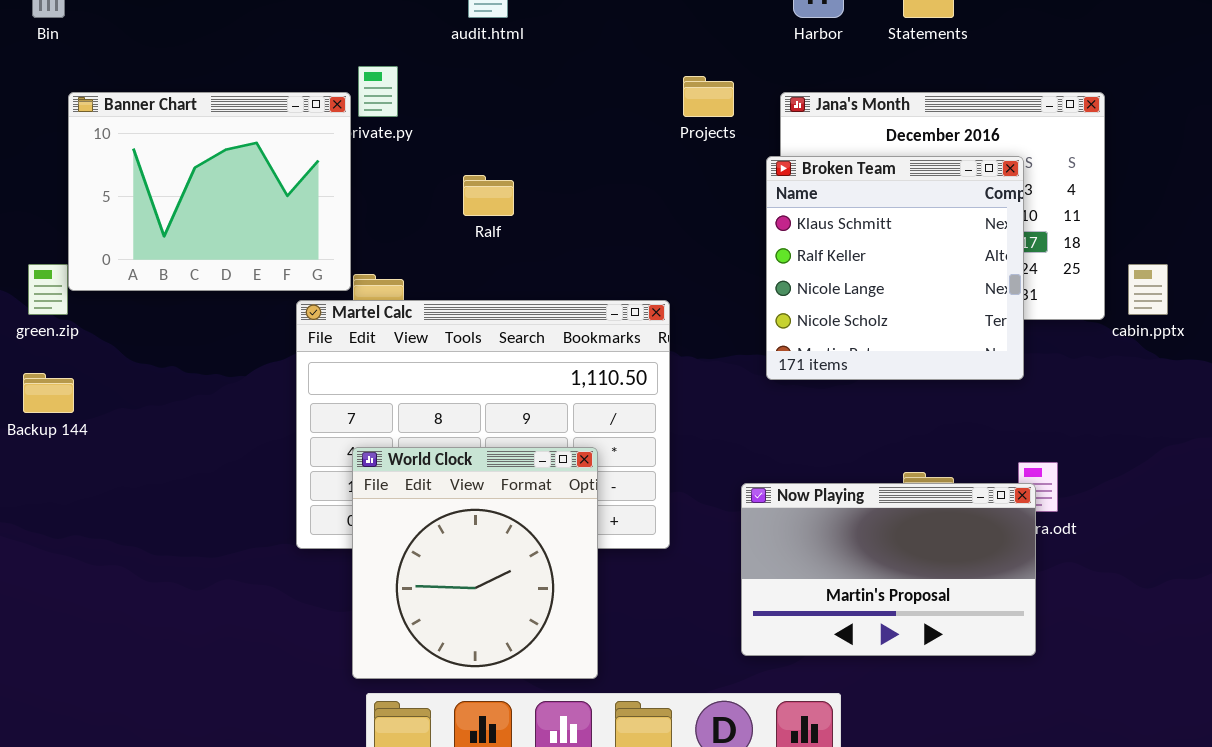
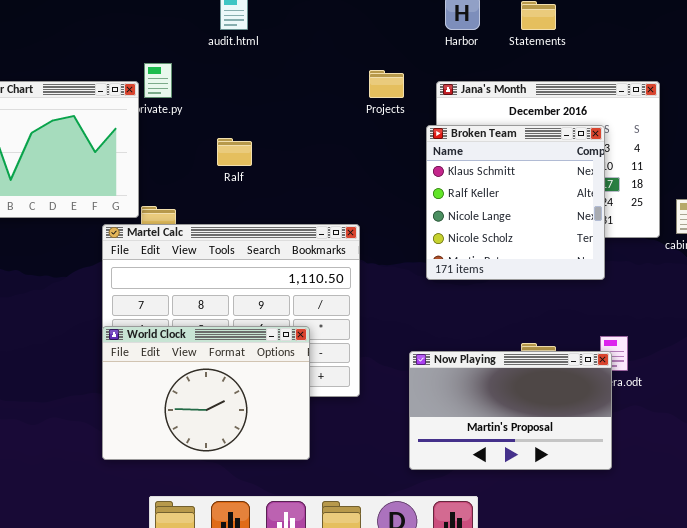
World Clock: [352,447,598,679] -> [102,326,310,460], resized

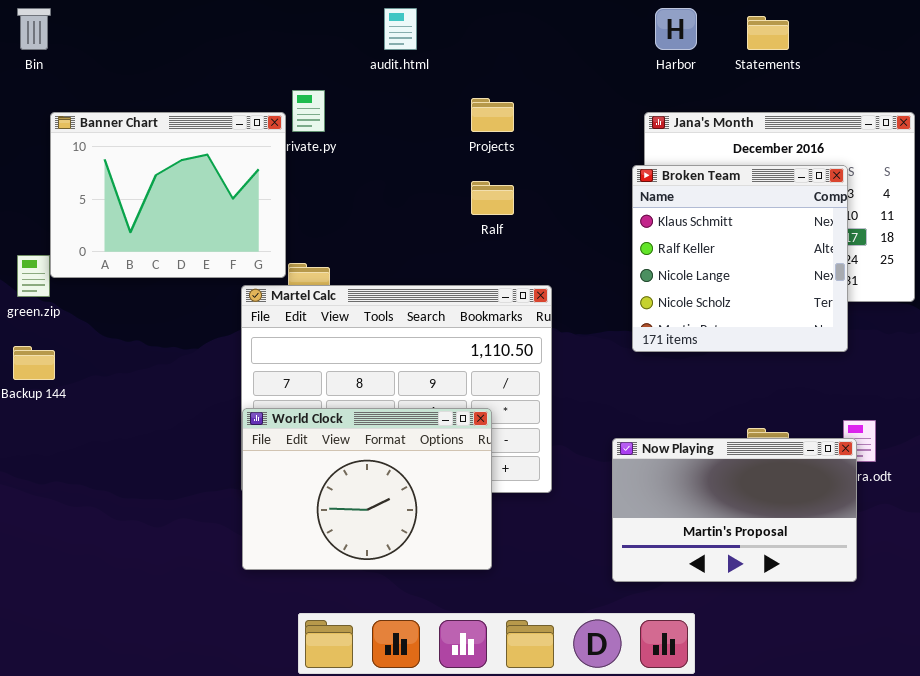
Projects: [369,70,404,98] -> [471,98,514,132], moved
Ralf: [217,138,252,166] -> [471,181,514,215], moved

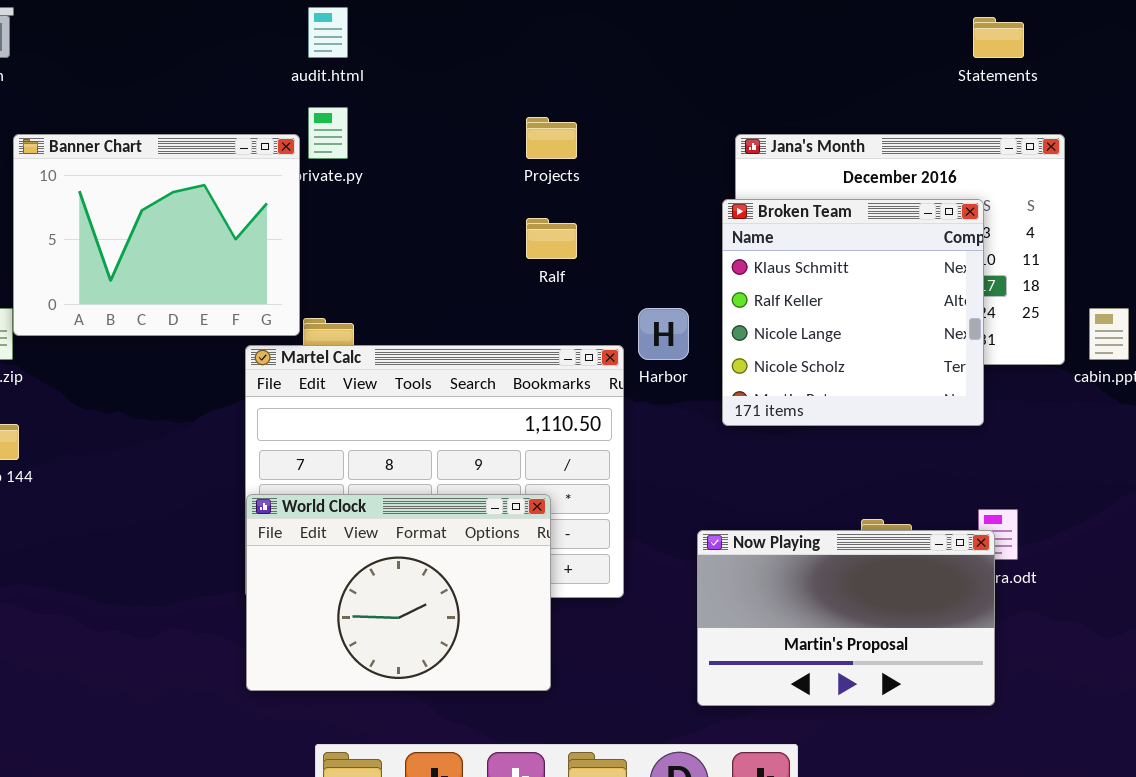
audit.html: [384,8,417,50] -> [308,7,348,58], moved
Harbor: [655,8,697,50] -> [638,308,689,360], moved
Statements: [747,16,789,50] -> [973,17,1024,58], moved

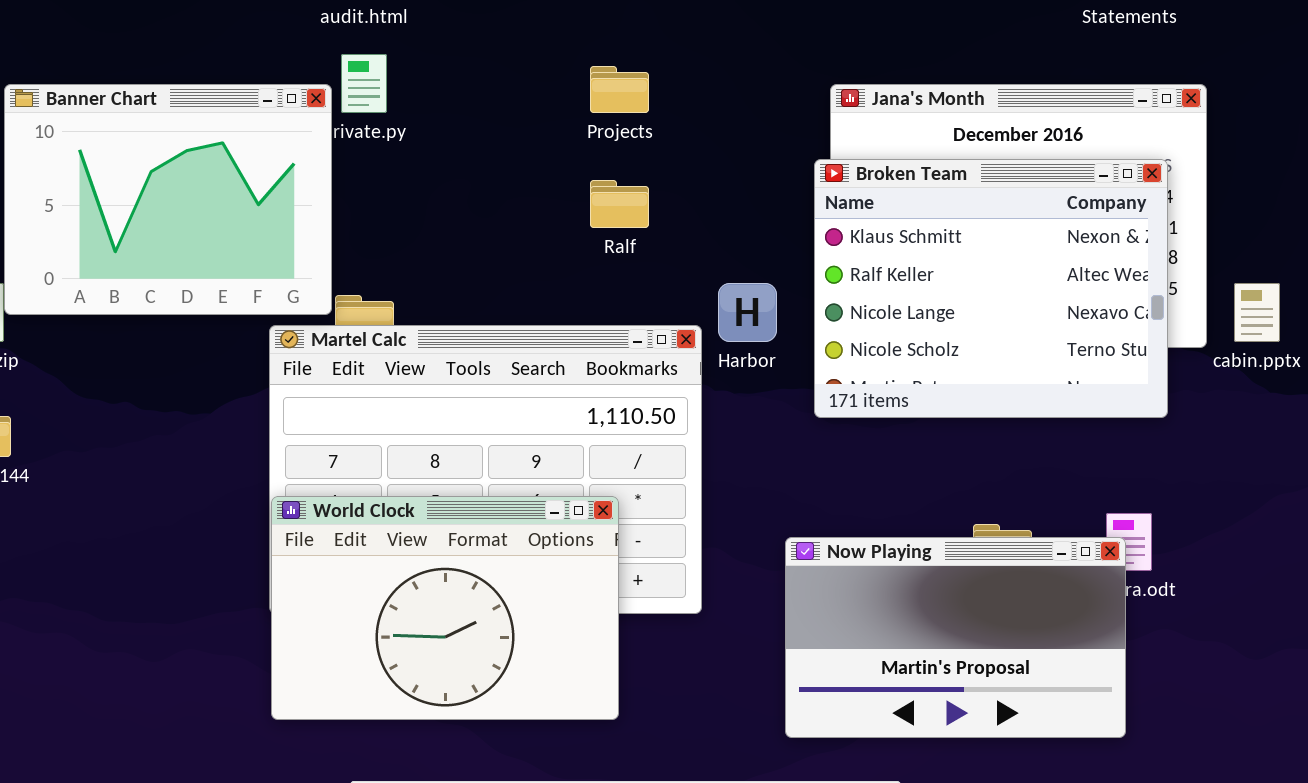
Broken Team: [722,199,984,426] -> [814,159,1168,418], resized

